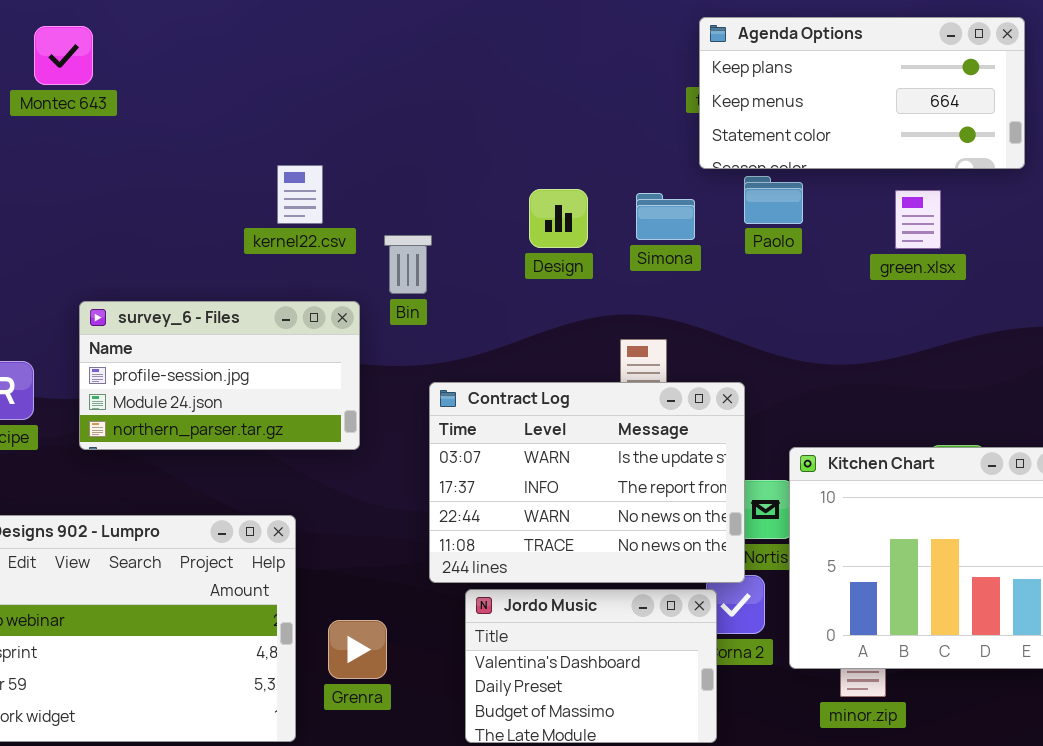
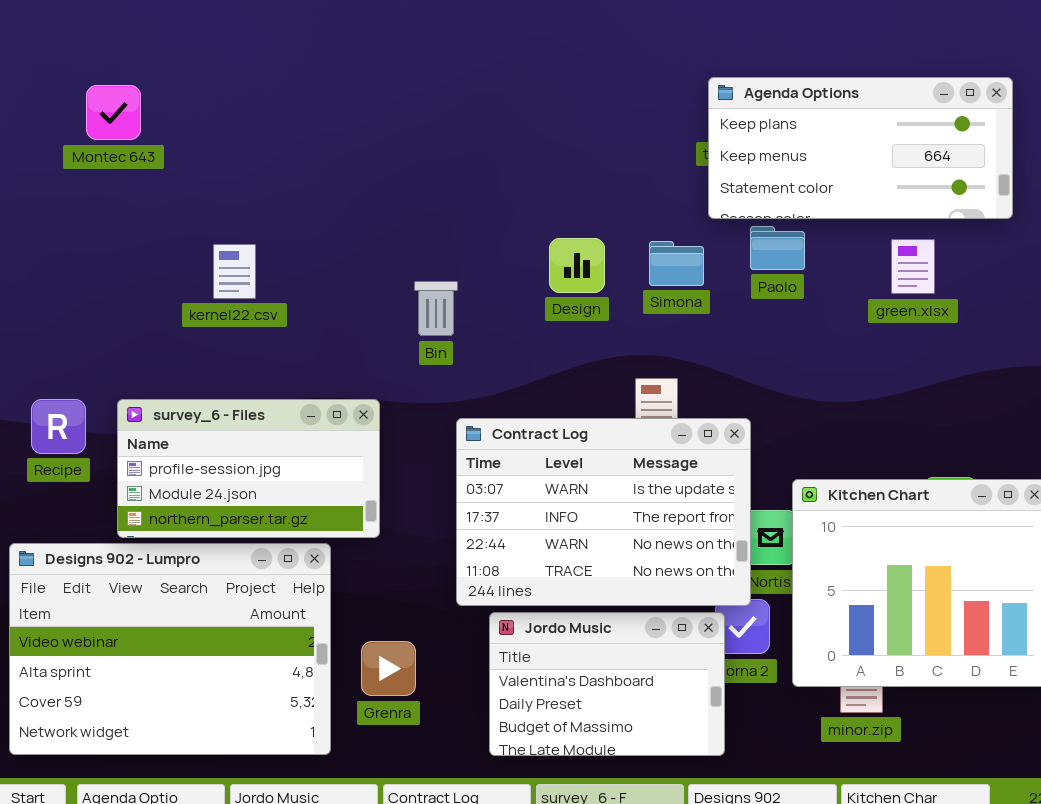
kernel22.csv: [277,165,323,224] -> [213,244,256,299], moved
survey_6 - Files: [79,301,360,450] -> [117,399,380,538], moved

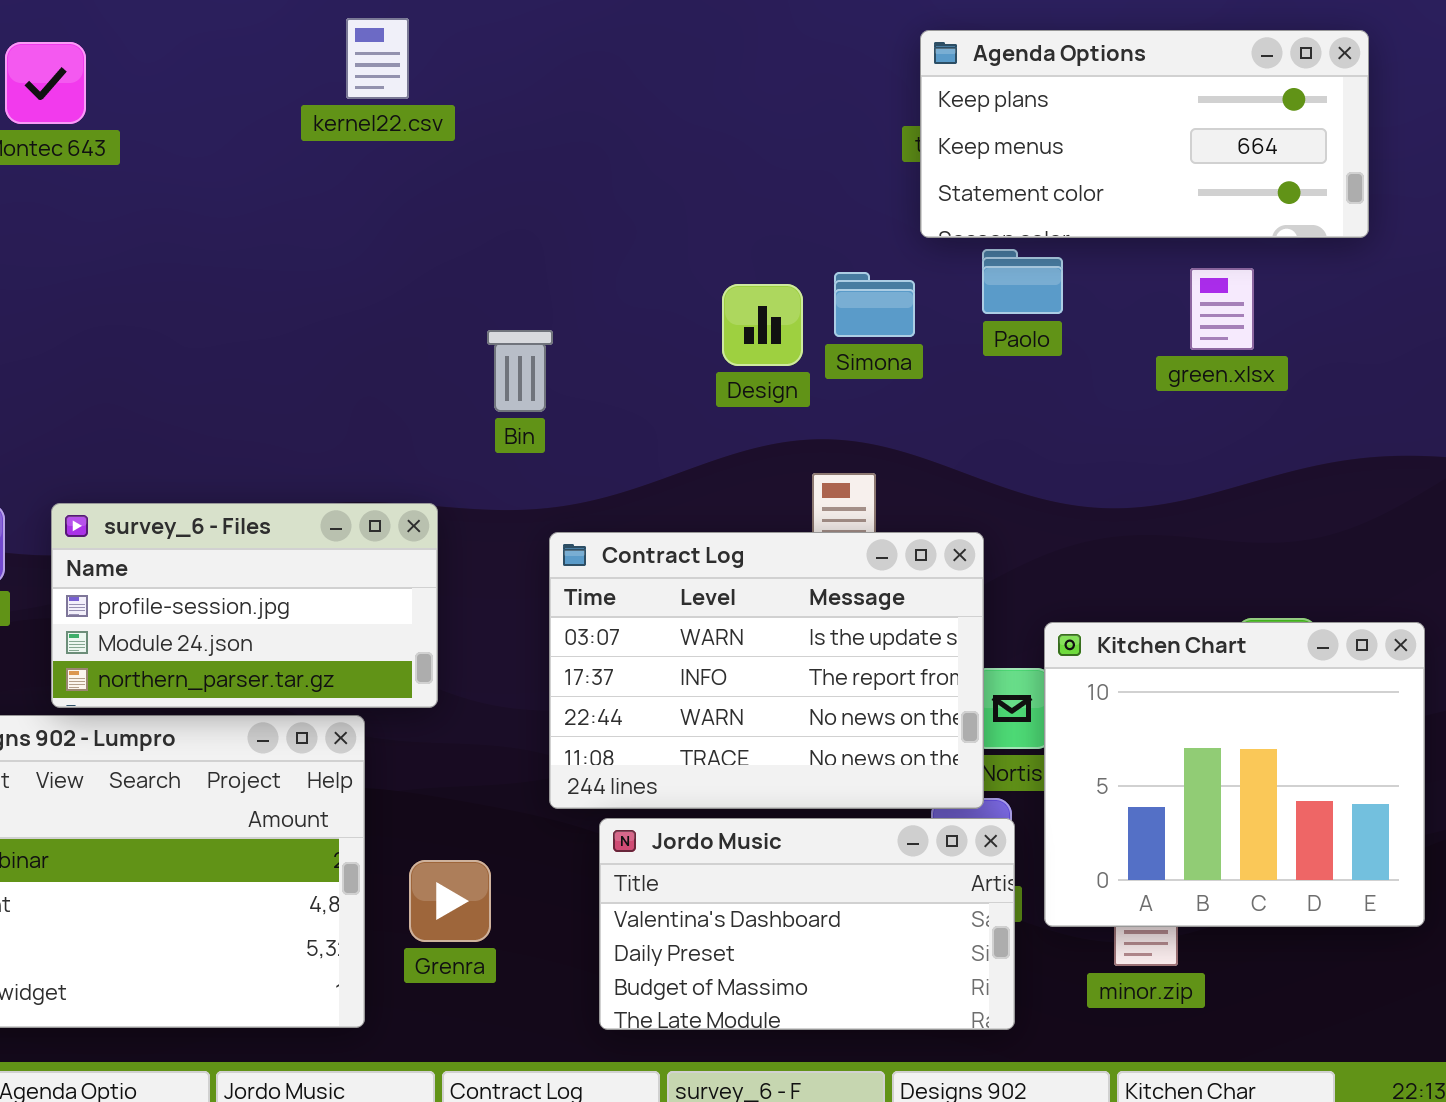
Design: [549,238,605,293] -> [722,284,803,366], moved
kernel22.csv: [213,244,256,299] -> [346,18,409,99], moved
Jordo Music: [489,612,725,756] -> [599,818,1015,1030], resized

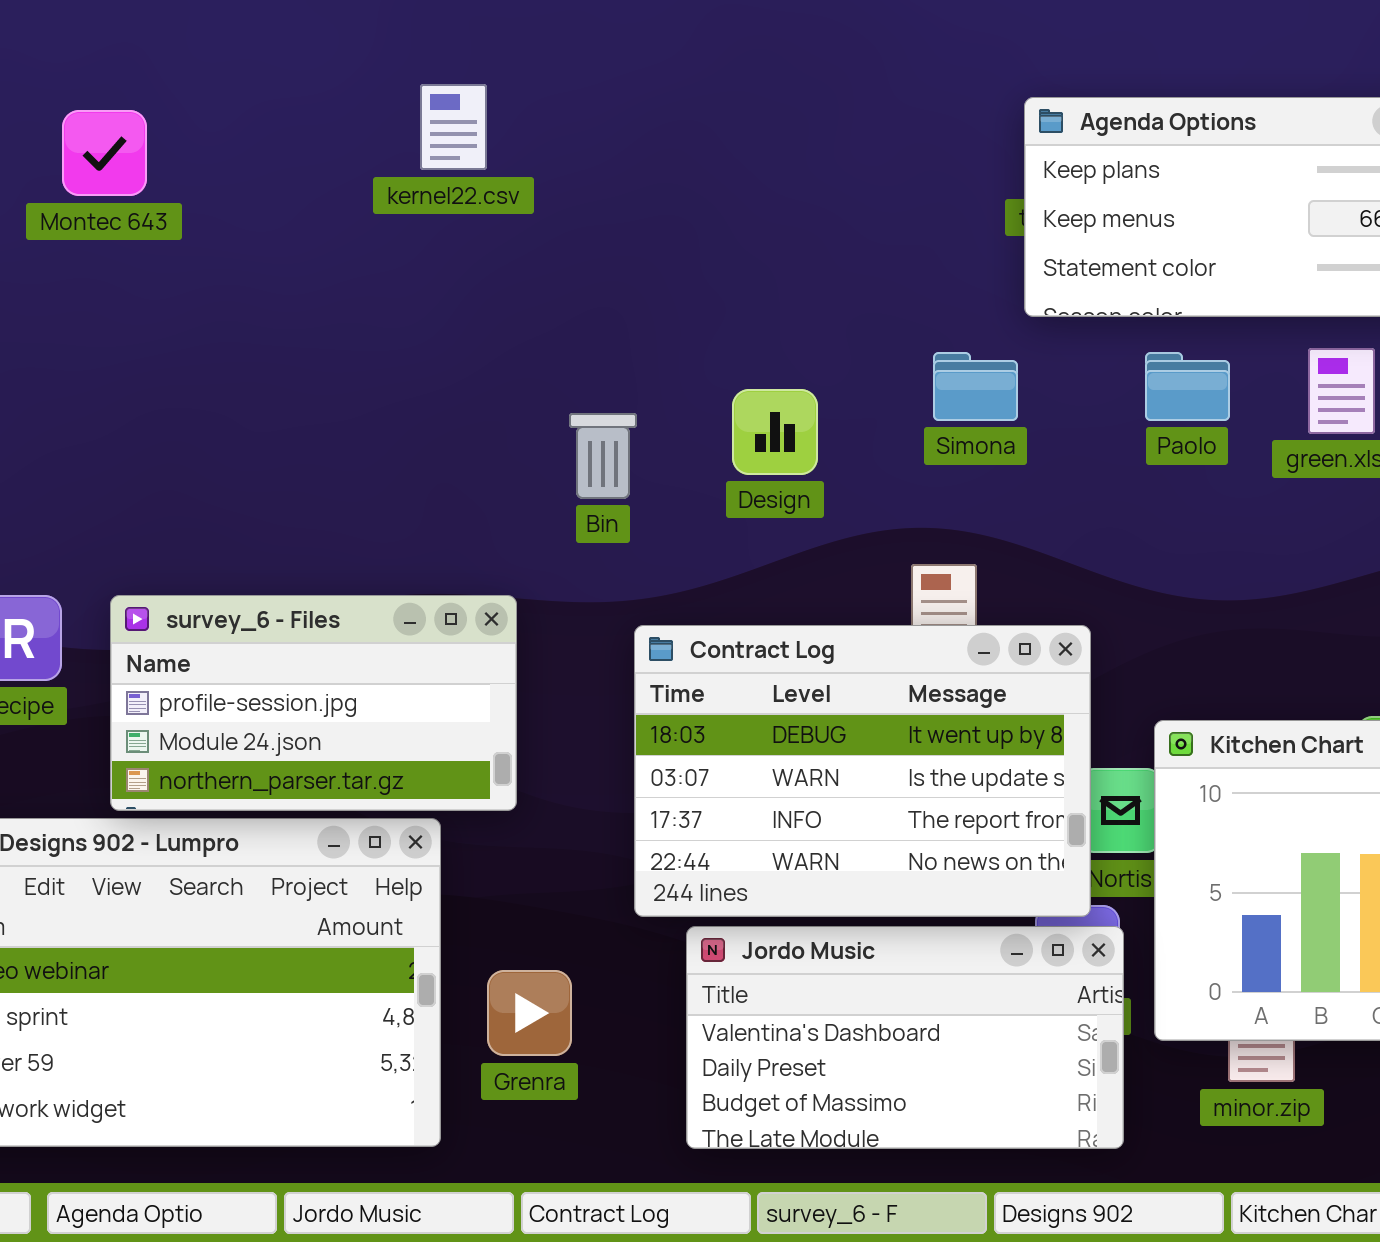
Paolo: [982,249,1063,314] -> [1145,352,1230,421], moved
Design: [722,284,803,366] -> [732,389,818,475], moved
Contract Log: [549,532,984,809] -> [634,625,1091,917], scrolled up 1 row

